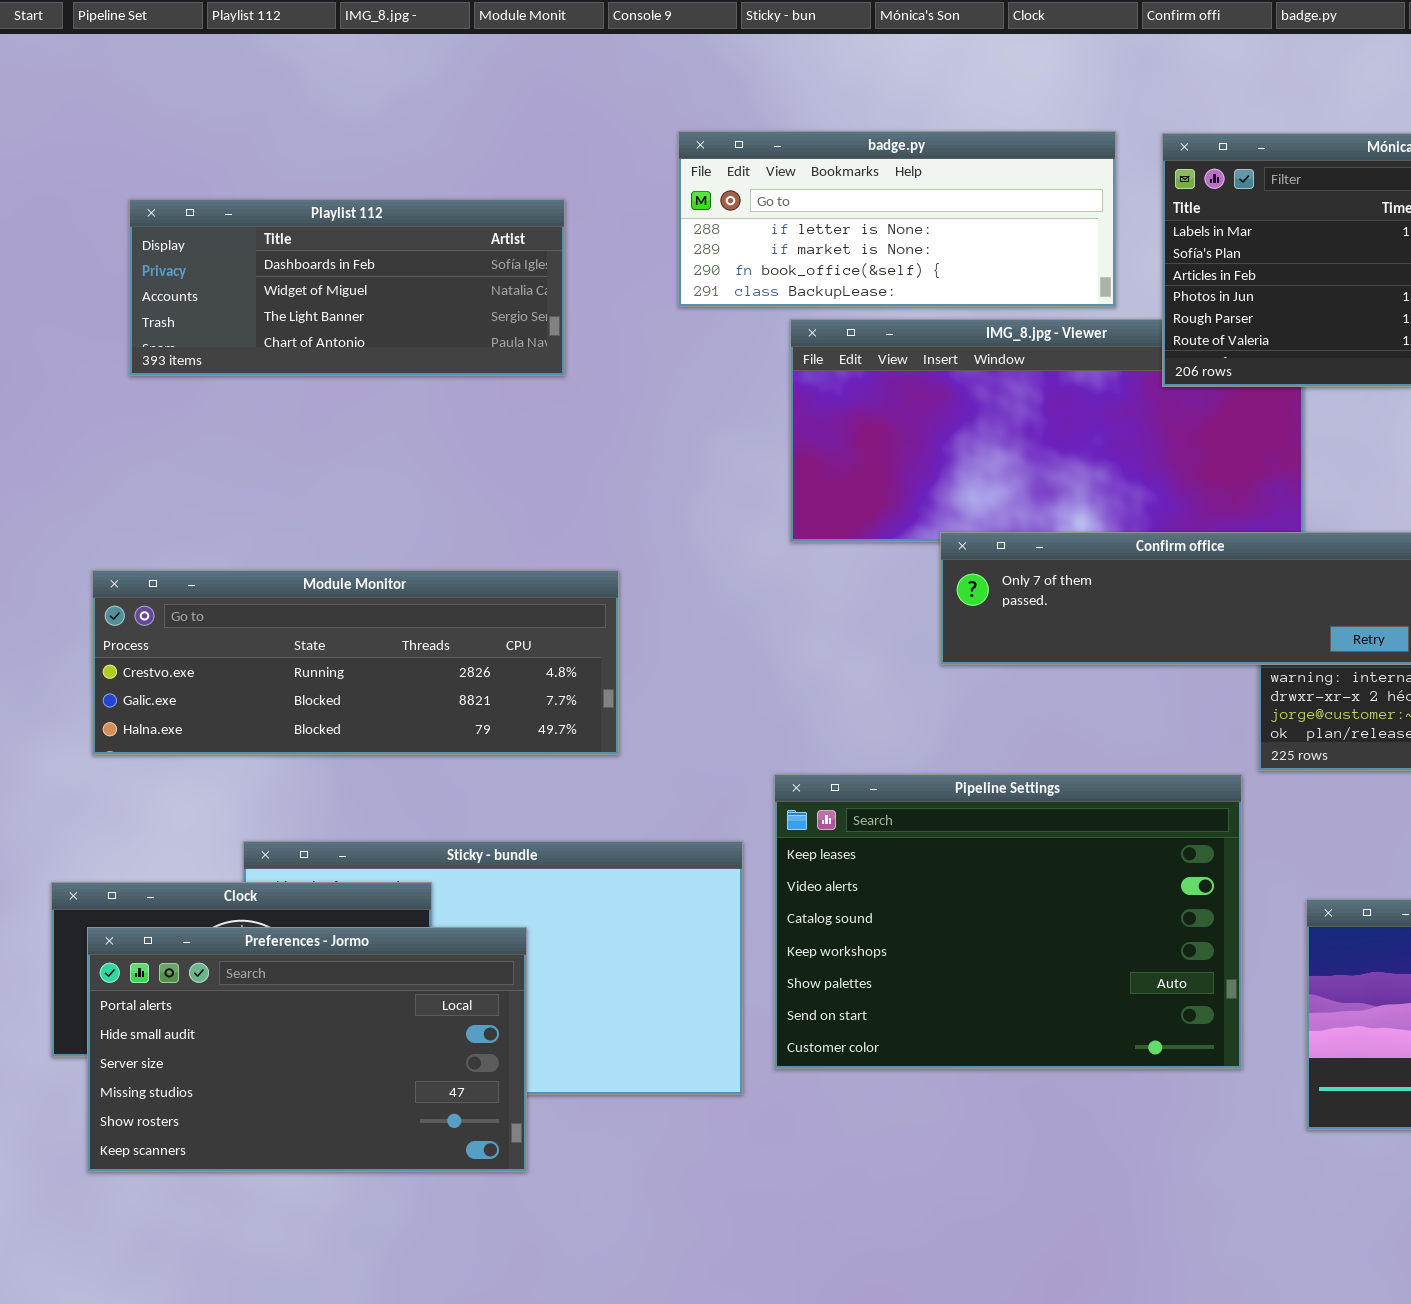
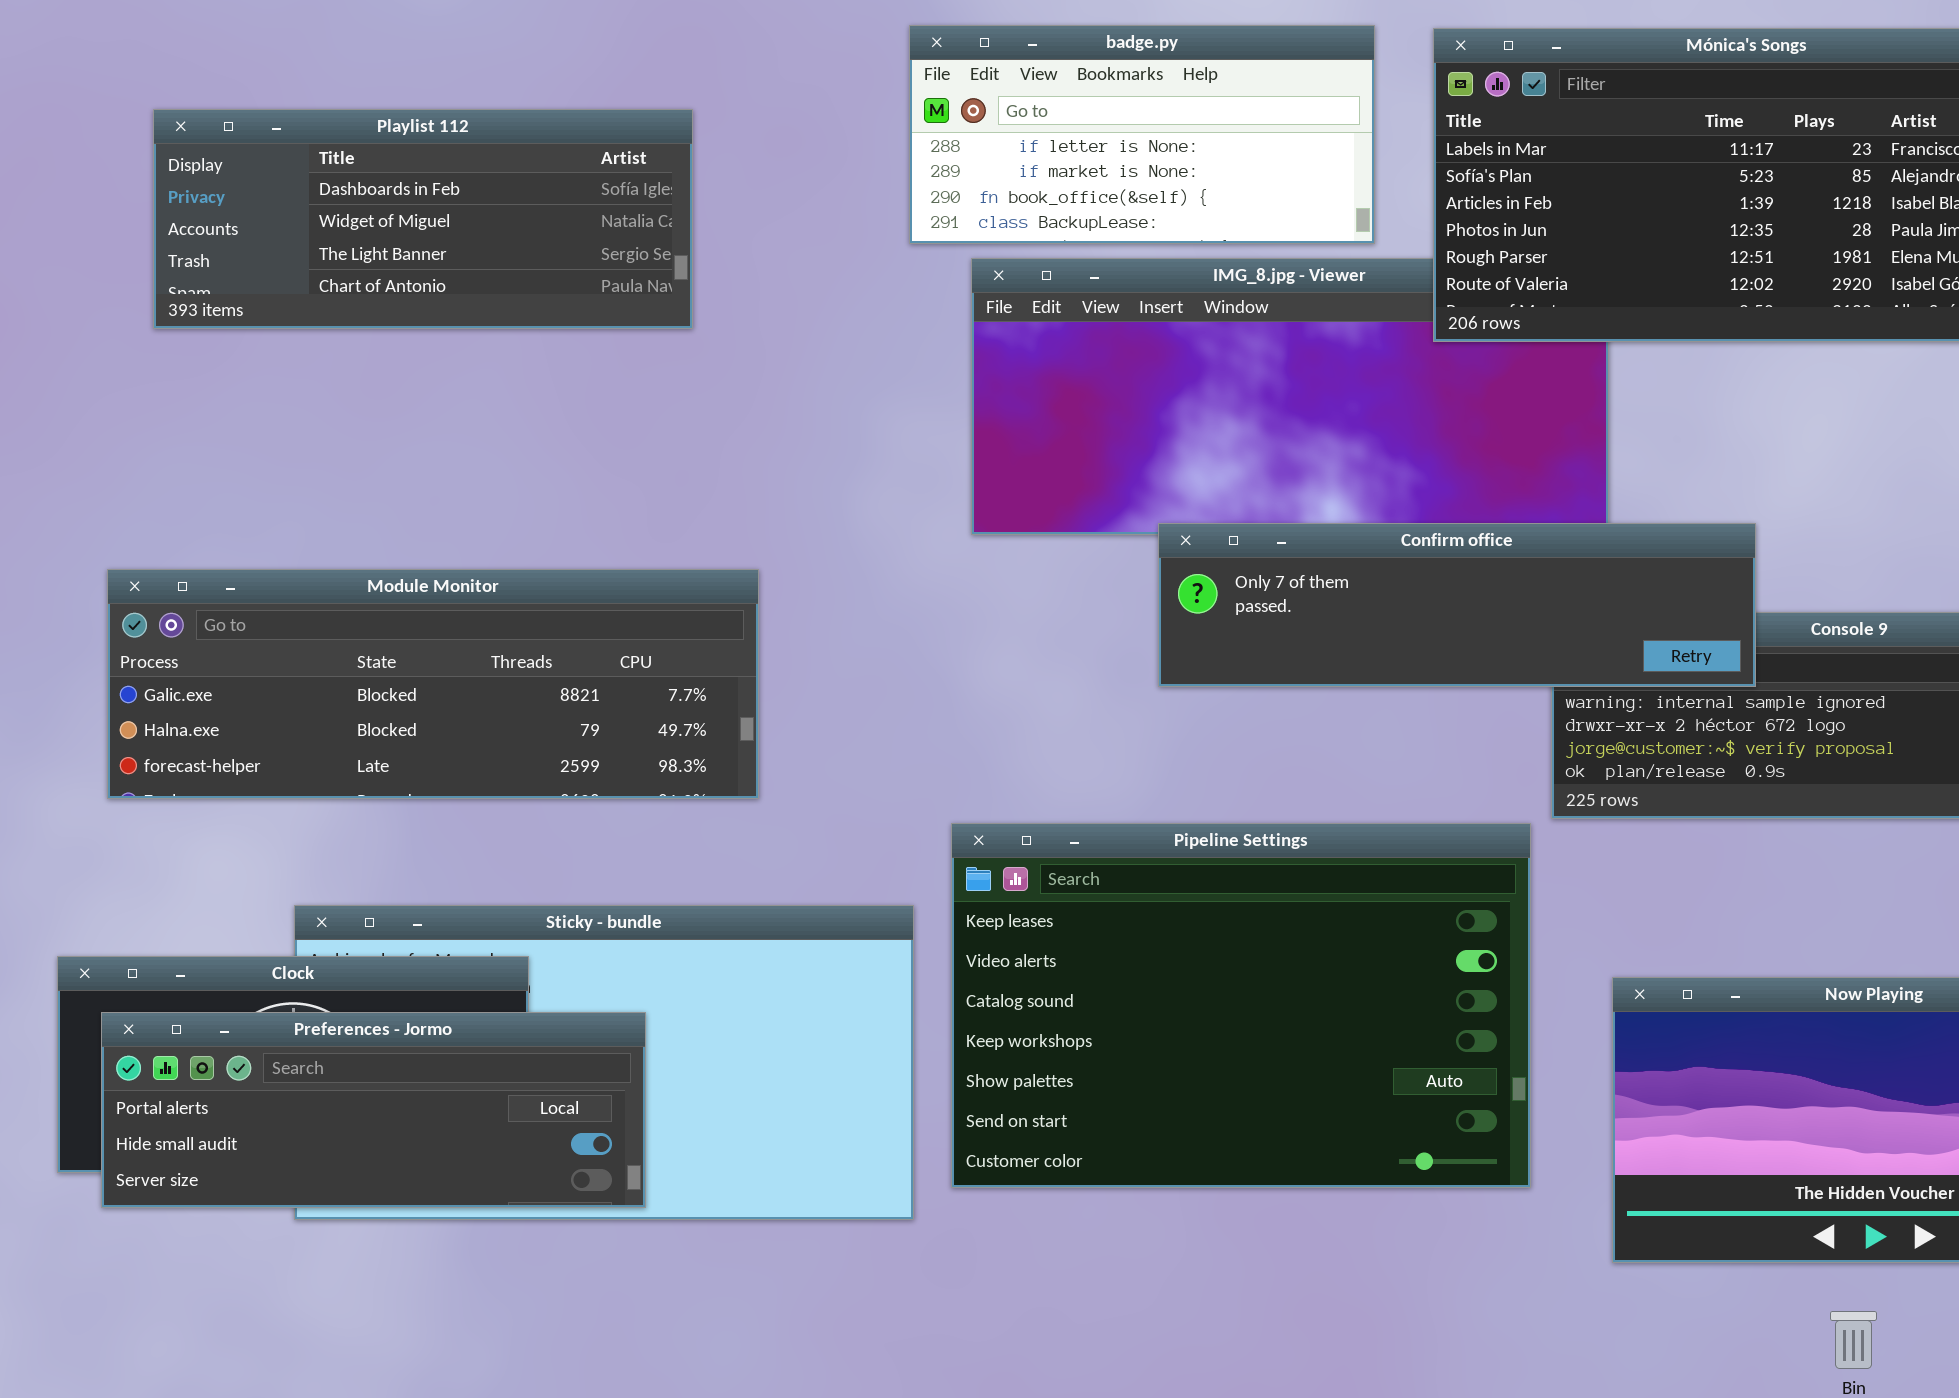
badge.py: [678,131,1116,307] -> [909,25,1375,244], resized
Module Monitor: [92,570,619,755] -> [107,569,759,799], scrolled down 1 row
Preferences - Jormo: [87,927,527,1172] -> [101,1012,646,1208], resized

